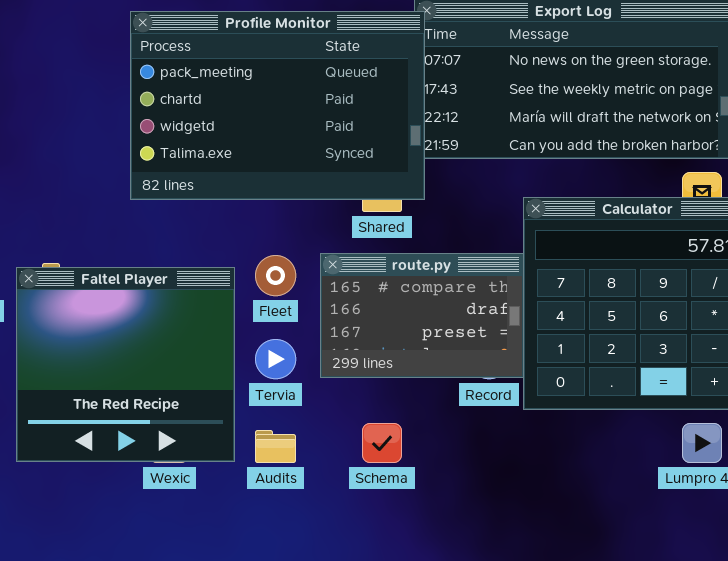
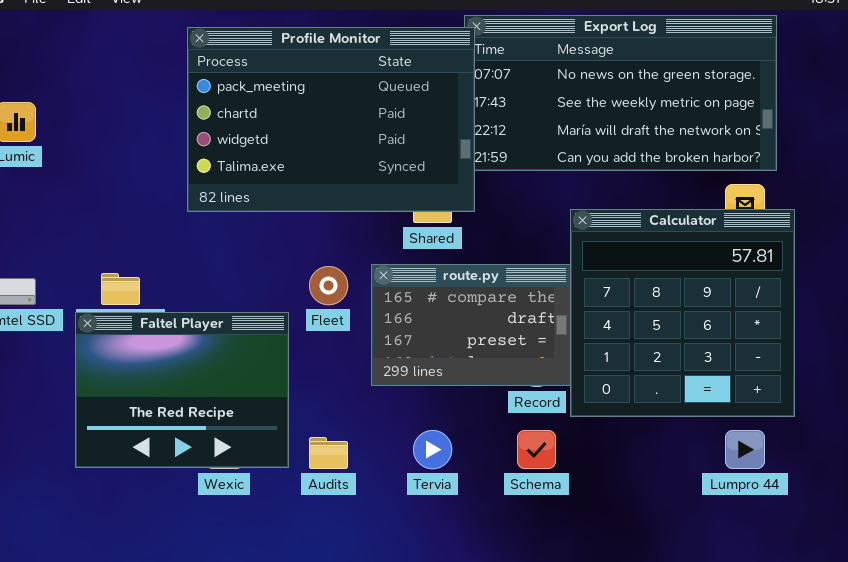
Faltel Player: [16,267,235,462] -> [75,312,289,468], resized
Tervia: [255,339,296,379] -> [413,430,452,469], moved
Schema: [362,423,402,463] -> [517,430,556,469], moved

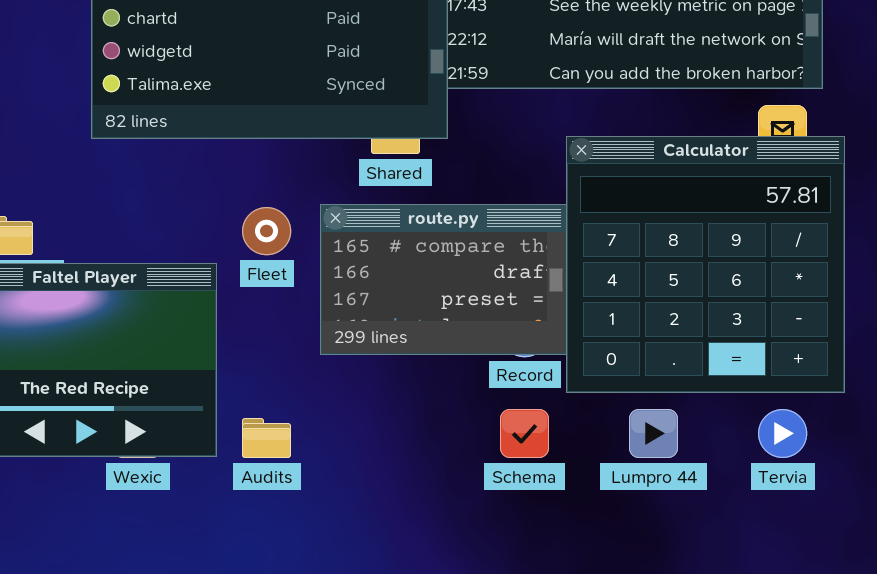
Tervia: [413,430,452,469] -> [758,409,807,458], moved
Lumpro 44: [725,430,765,469] -> [629,409,678,458], moved

